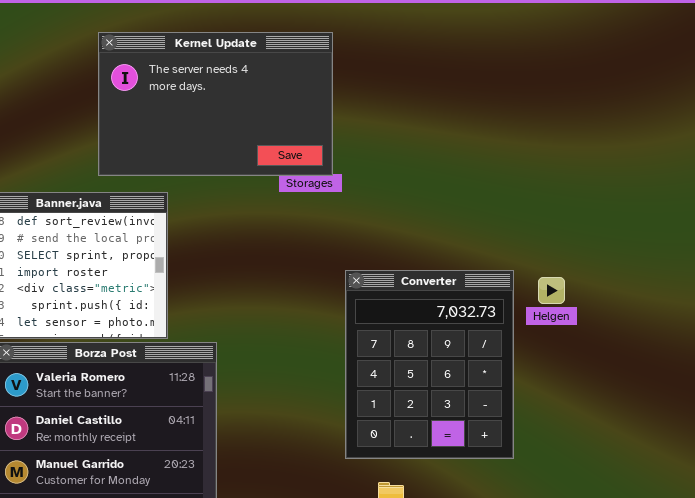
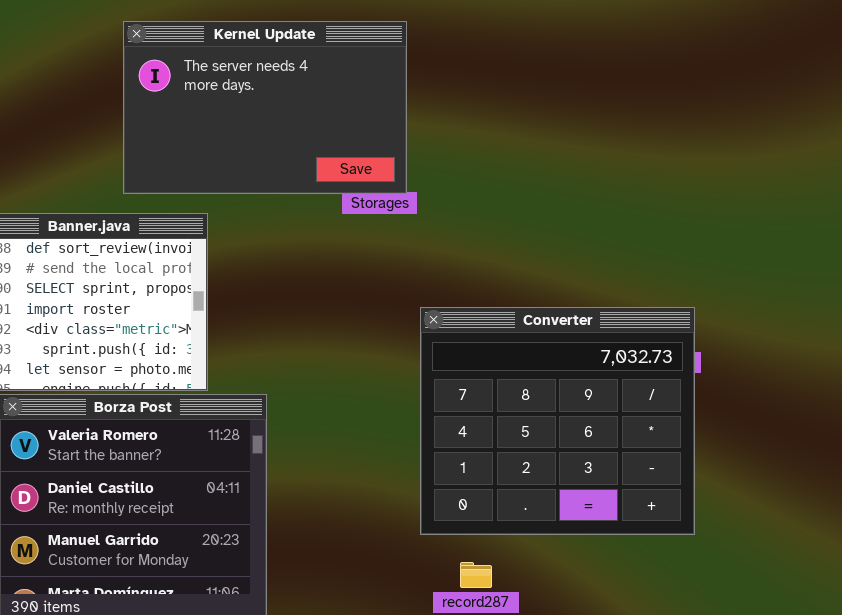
Converter: [345,270,514,459] -> [420,307,695,535], resized

